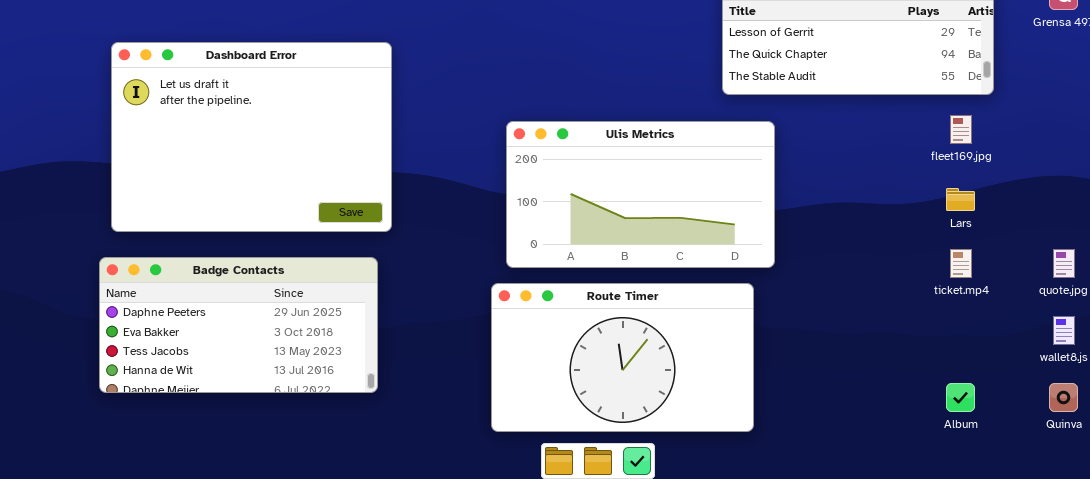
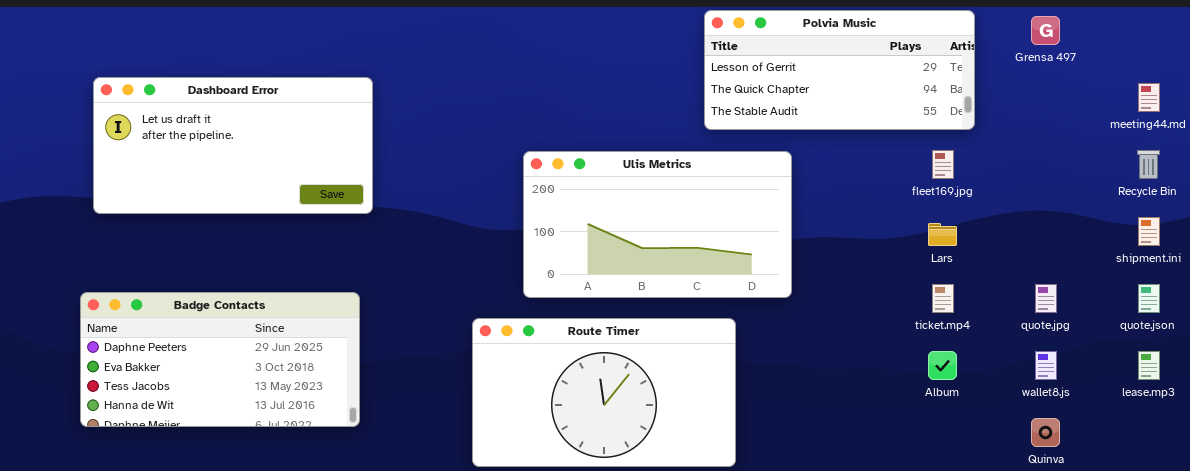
Dashboard Error: [111,42,392,232] -> [93,77,373,214], resized
Ulis Metrics: [506,121,775,268] -> [523,151,792,298], moved
Album: [946,383,975,412] -> [928,351,957,380], moved

